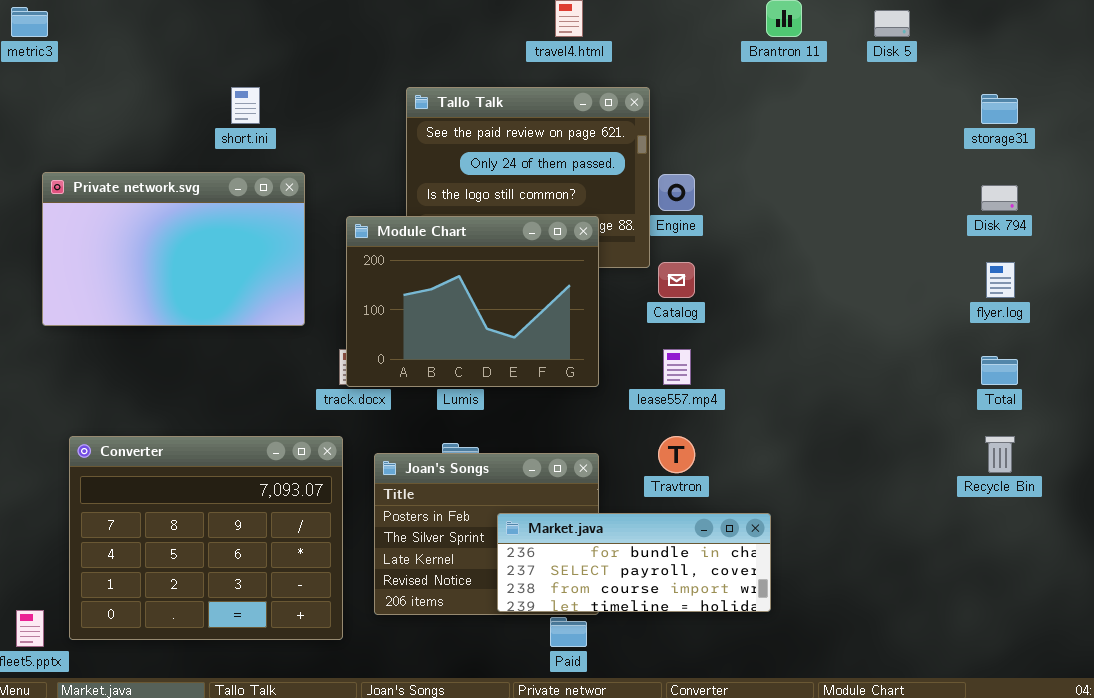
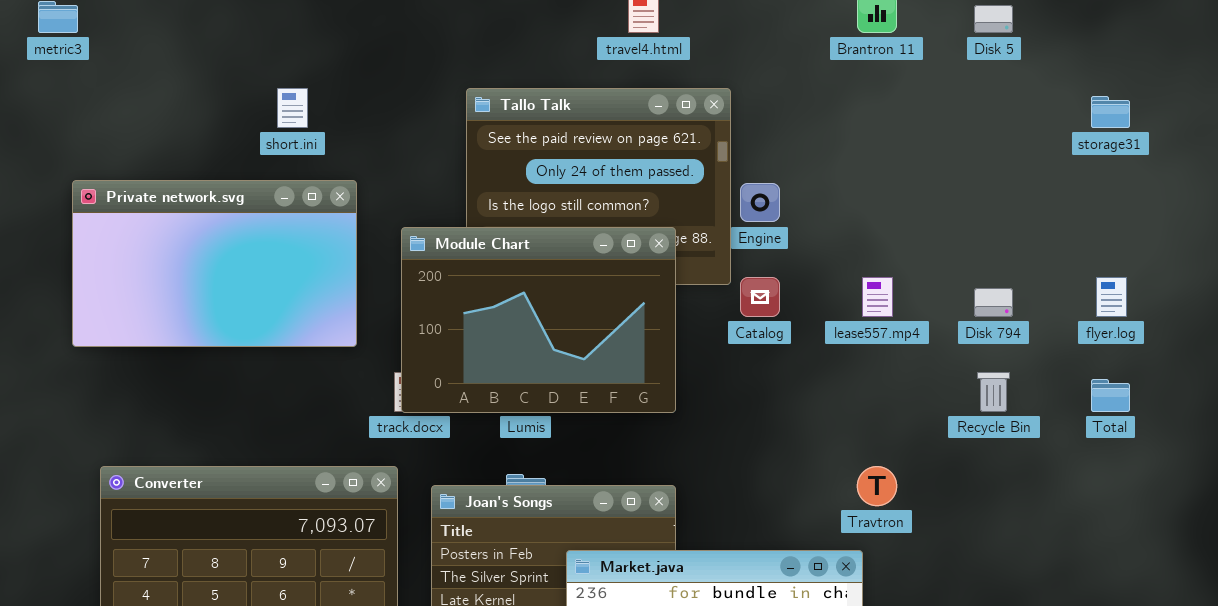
Disk 794: [981,185,1018,211] -> [974,288,1013,317], moved
lease557.mp4: [663,349,691,385] -> [862,277,893,317], moved
Travtron: [658,436,695,473] -> [857,466,897,506], moved
Recycle Bin: [985,436,1015,473] -> [977,372,1010,412], moved

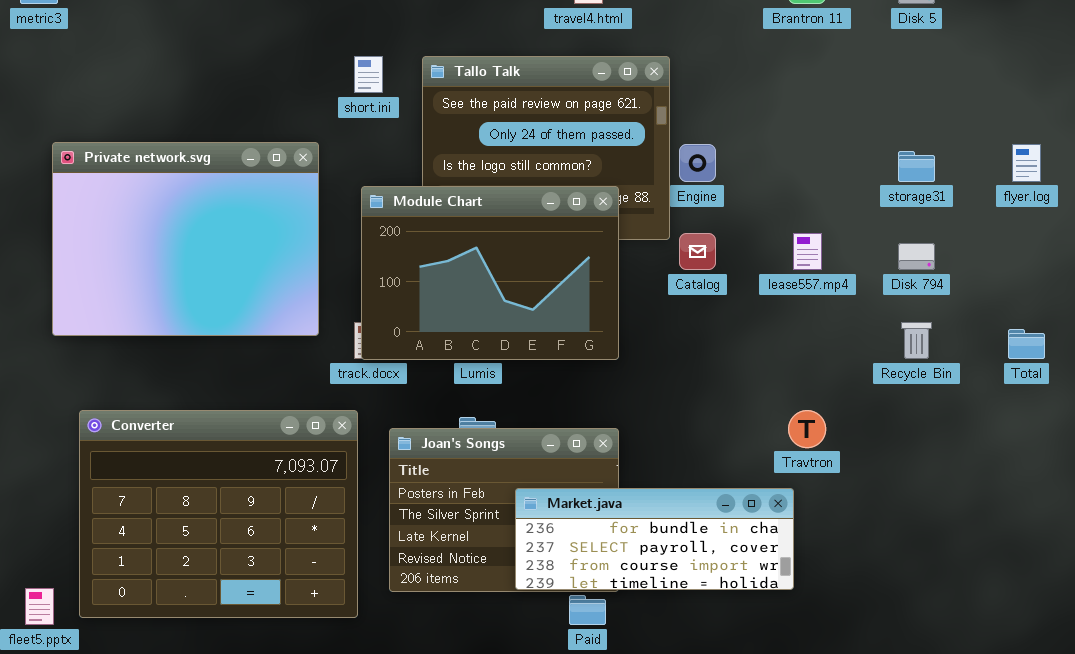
short.ini: [277,88,308,128] -> [354,56,383,93], moved
storage31: [1091,96,1130,128] -> [898,151,935,182], moved
Private network.svg: [72,180,357,347] -> [52,142,319,336], resized
flyer.log: [1096,277,1127,317] -> [1012,144,1041,182], moved

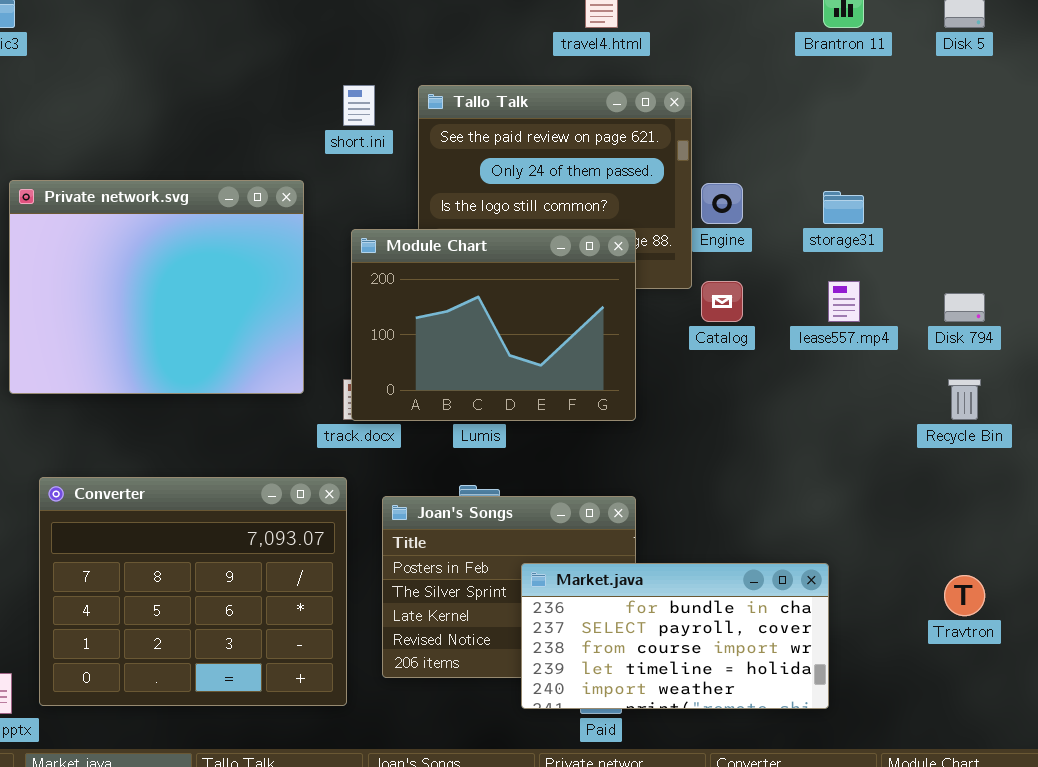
storage31: [898,151,935,182] -> [823,191,864,224], moved
Travtron: [788,410,826,448] -> [944,575,985,616], moved
Market.java: [515,488,794,590] -> [521,563,829,709], resized

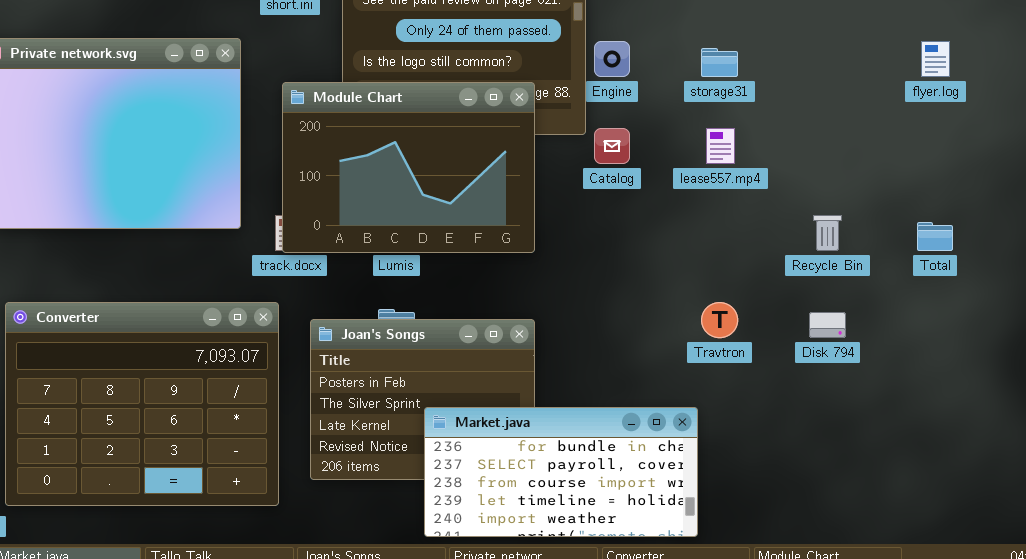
Disk 794: [944,293,985,322] -> [809,312,846,338], moved
Market.java: [521,563,829,709] -> [424,407,698,537], moved
Travtron: [944,575,985,616] -> [701,302,738,338], moved

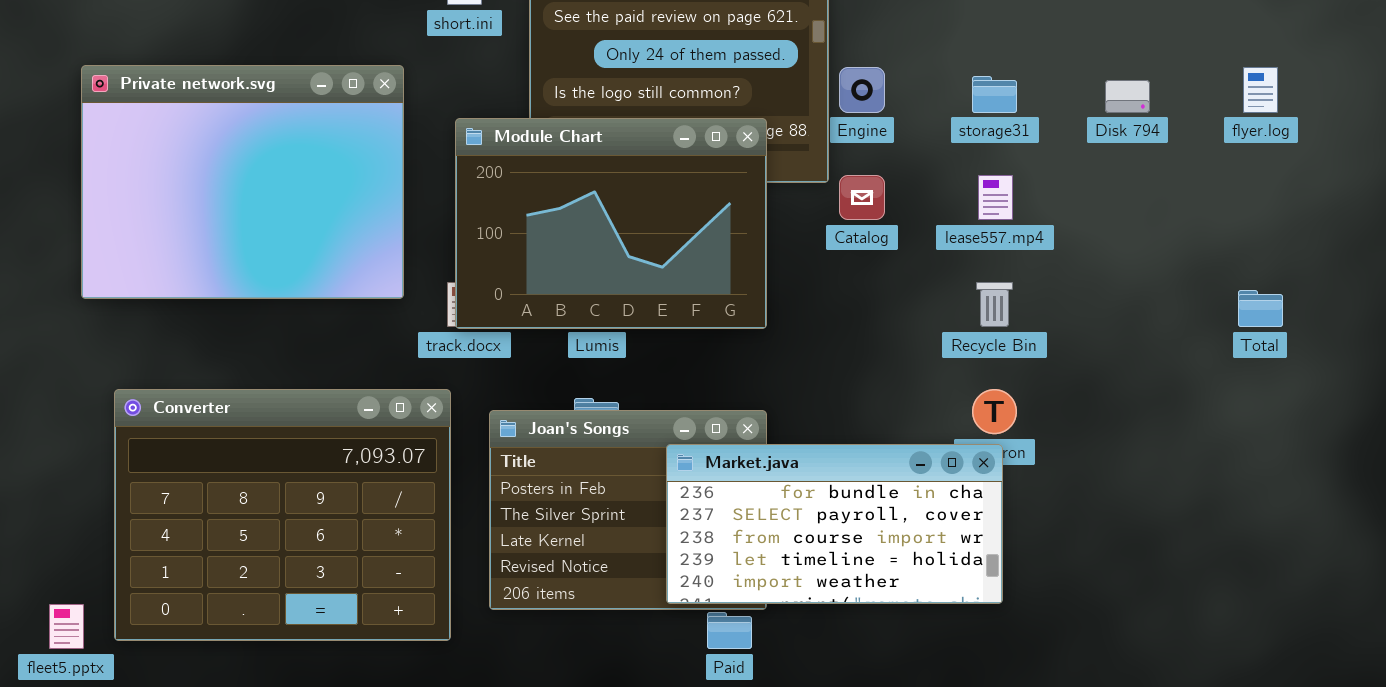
Recycle Bin: [813,215,842,251] -> [976,282,1013,327], moved
Disk 794: [809,312,846,338] -> [1105,80,1150,113], moved
Market.java: [424,407,698,537] -> [666,444,1003,604], moved

